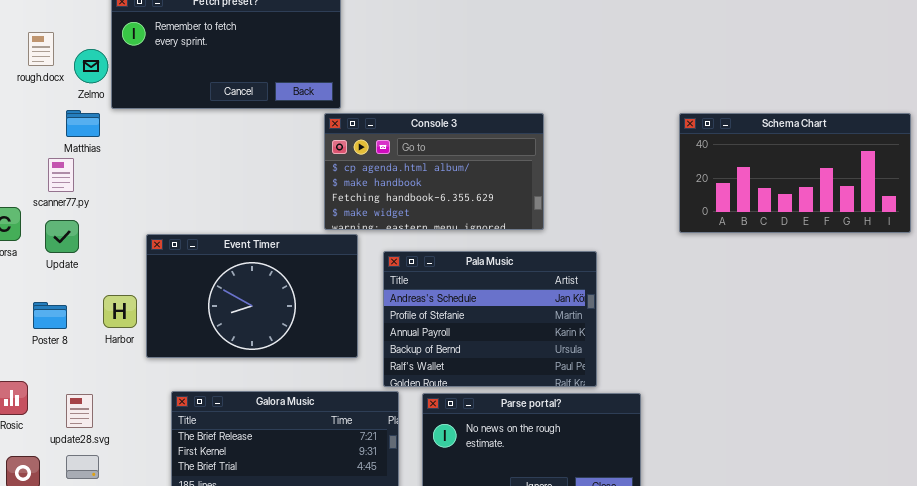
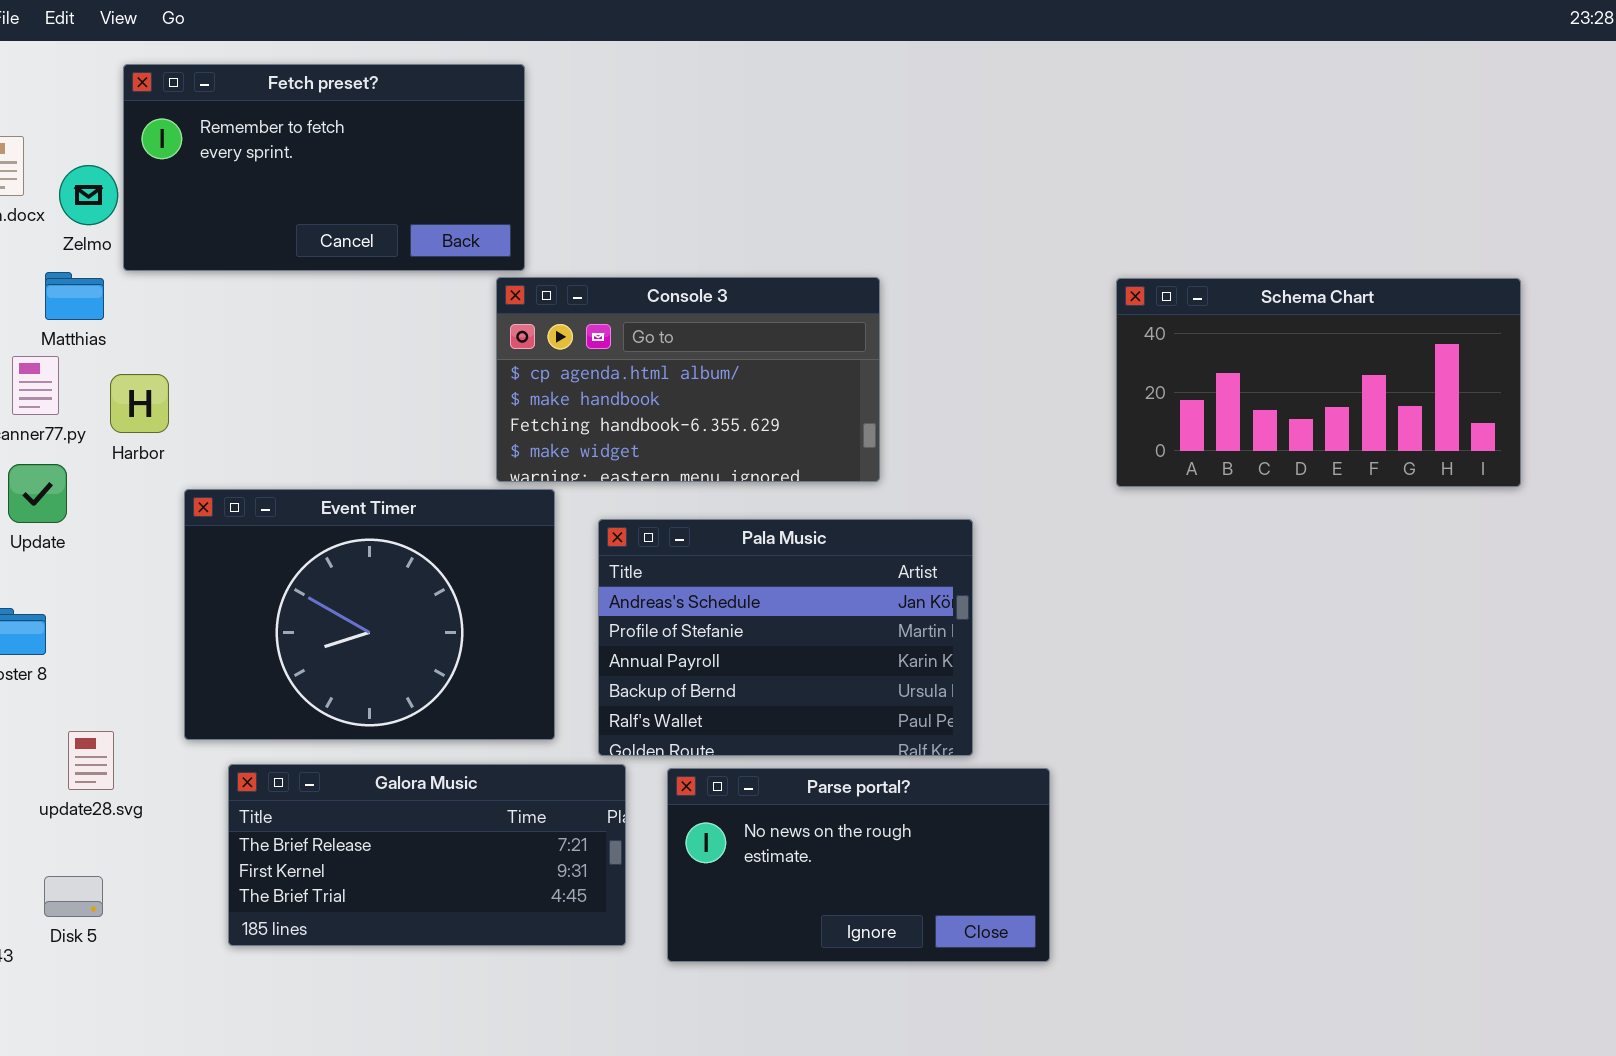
Event Timer: [146,234,358,358] -> [184,489,555,740], resized
Harbor: [103,295,137,328] -> [110,374,169,433], moved
update28.svg: [66,394,93,428] -> [68,731,114,790], moved

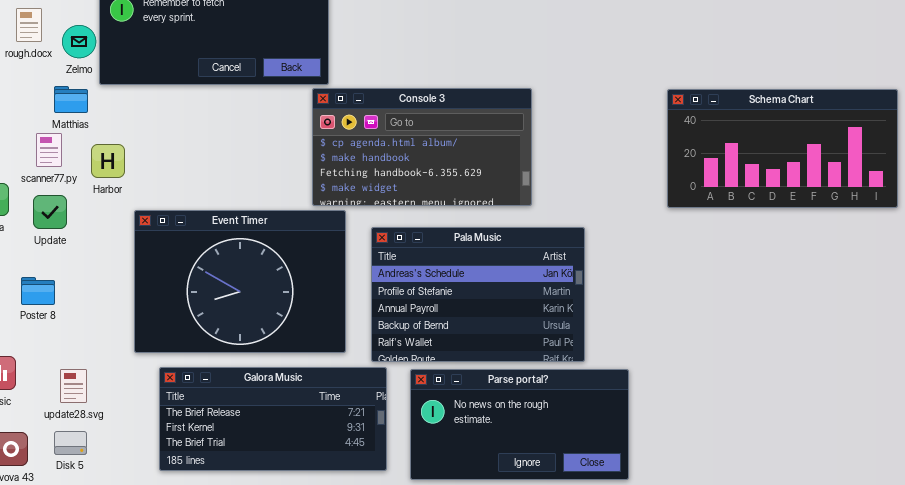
update28.svg: [68,731,114,790] -> [60,369,87,403], moved

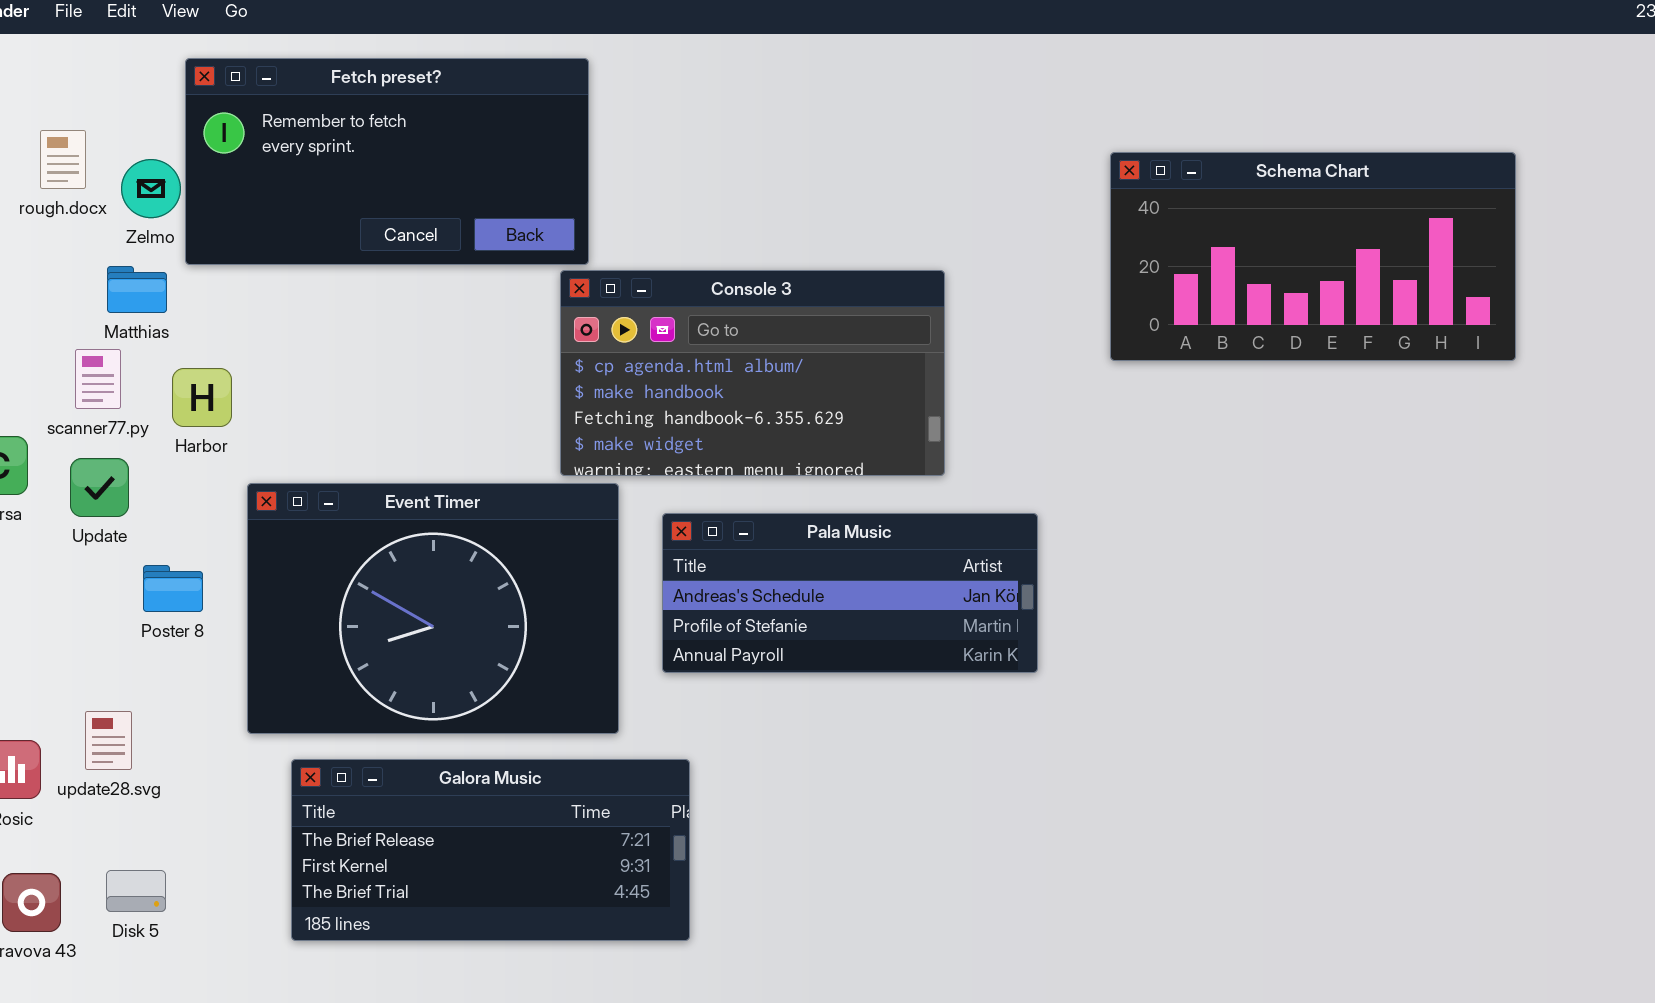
Schema Chart: [667,89,898,208] -> [1110,152,1516,361], moved
Pala Music: [371,227,585,362] -> [662,513,1038,673], resized
Poster 8: [21,277,55,305] -> [143,565,203,612], moved
update28.svg: [60,369,87,403] -> [85,711,132,770], moved
Parse portal?: [410,369,629,480] -> none, closed

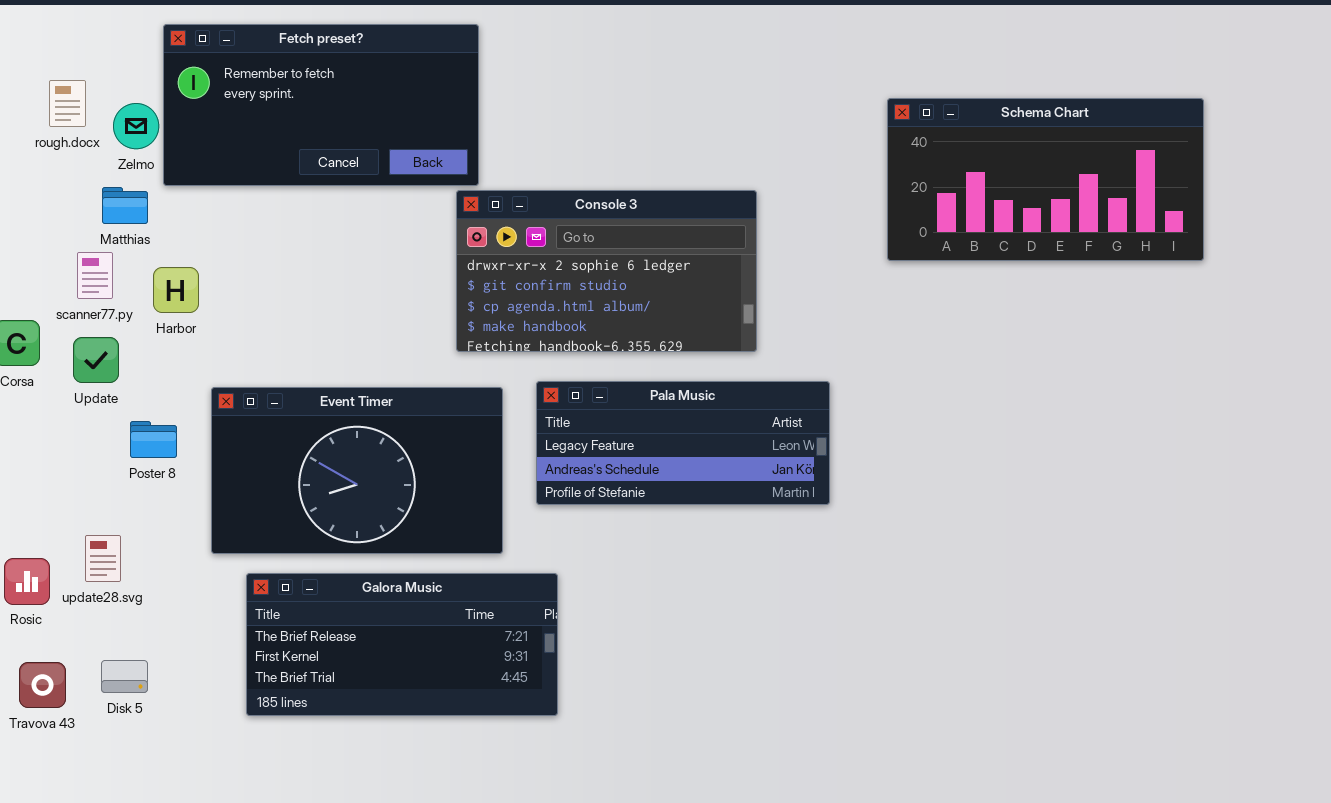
Console 3: [560,270,945,476] -> [456,190,757,352], scrolled up 2 rows
Event Timer: [247,483,619,734] -> [211,387,503,554], resized
Pala Music: [662,513,1038,673] -> [536,381,830,505], scrolled up 1 row

